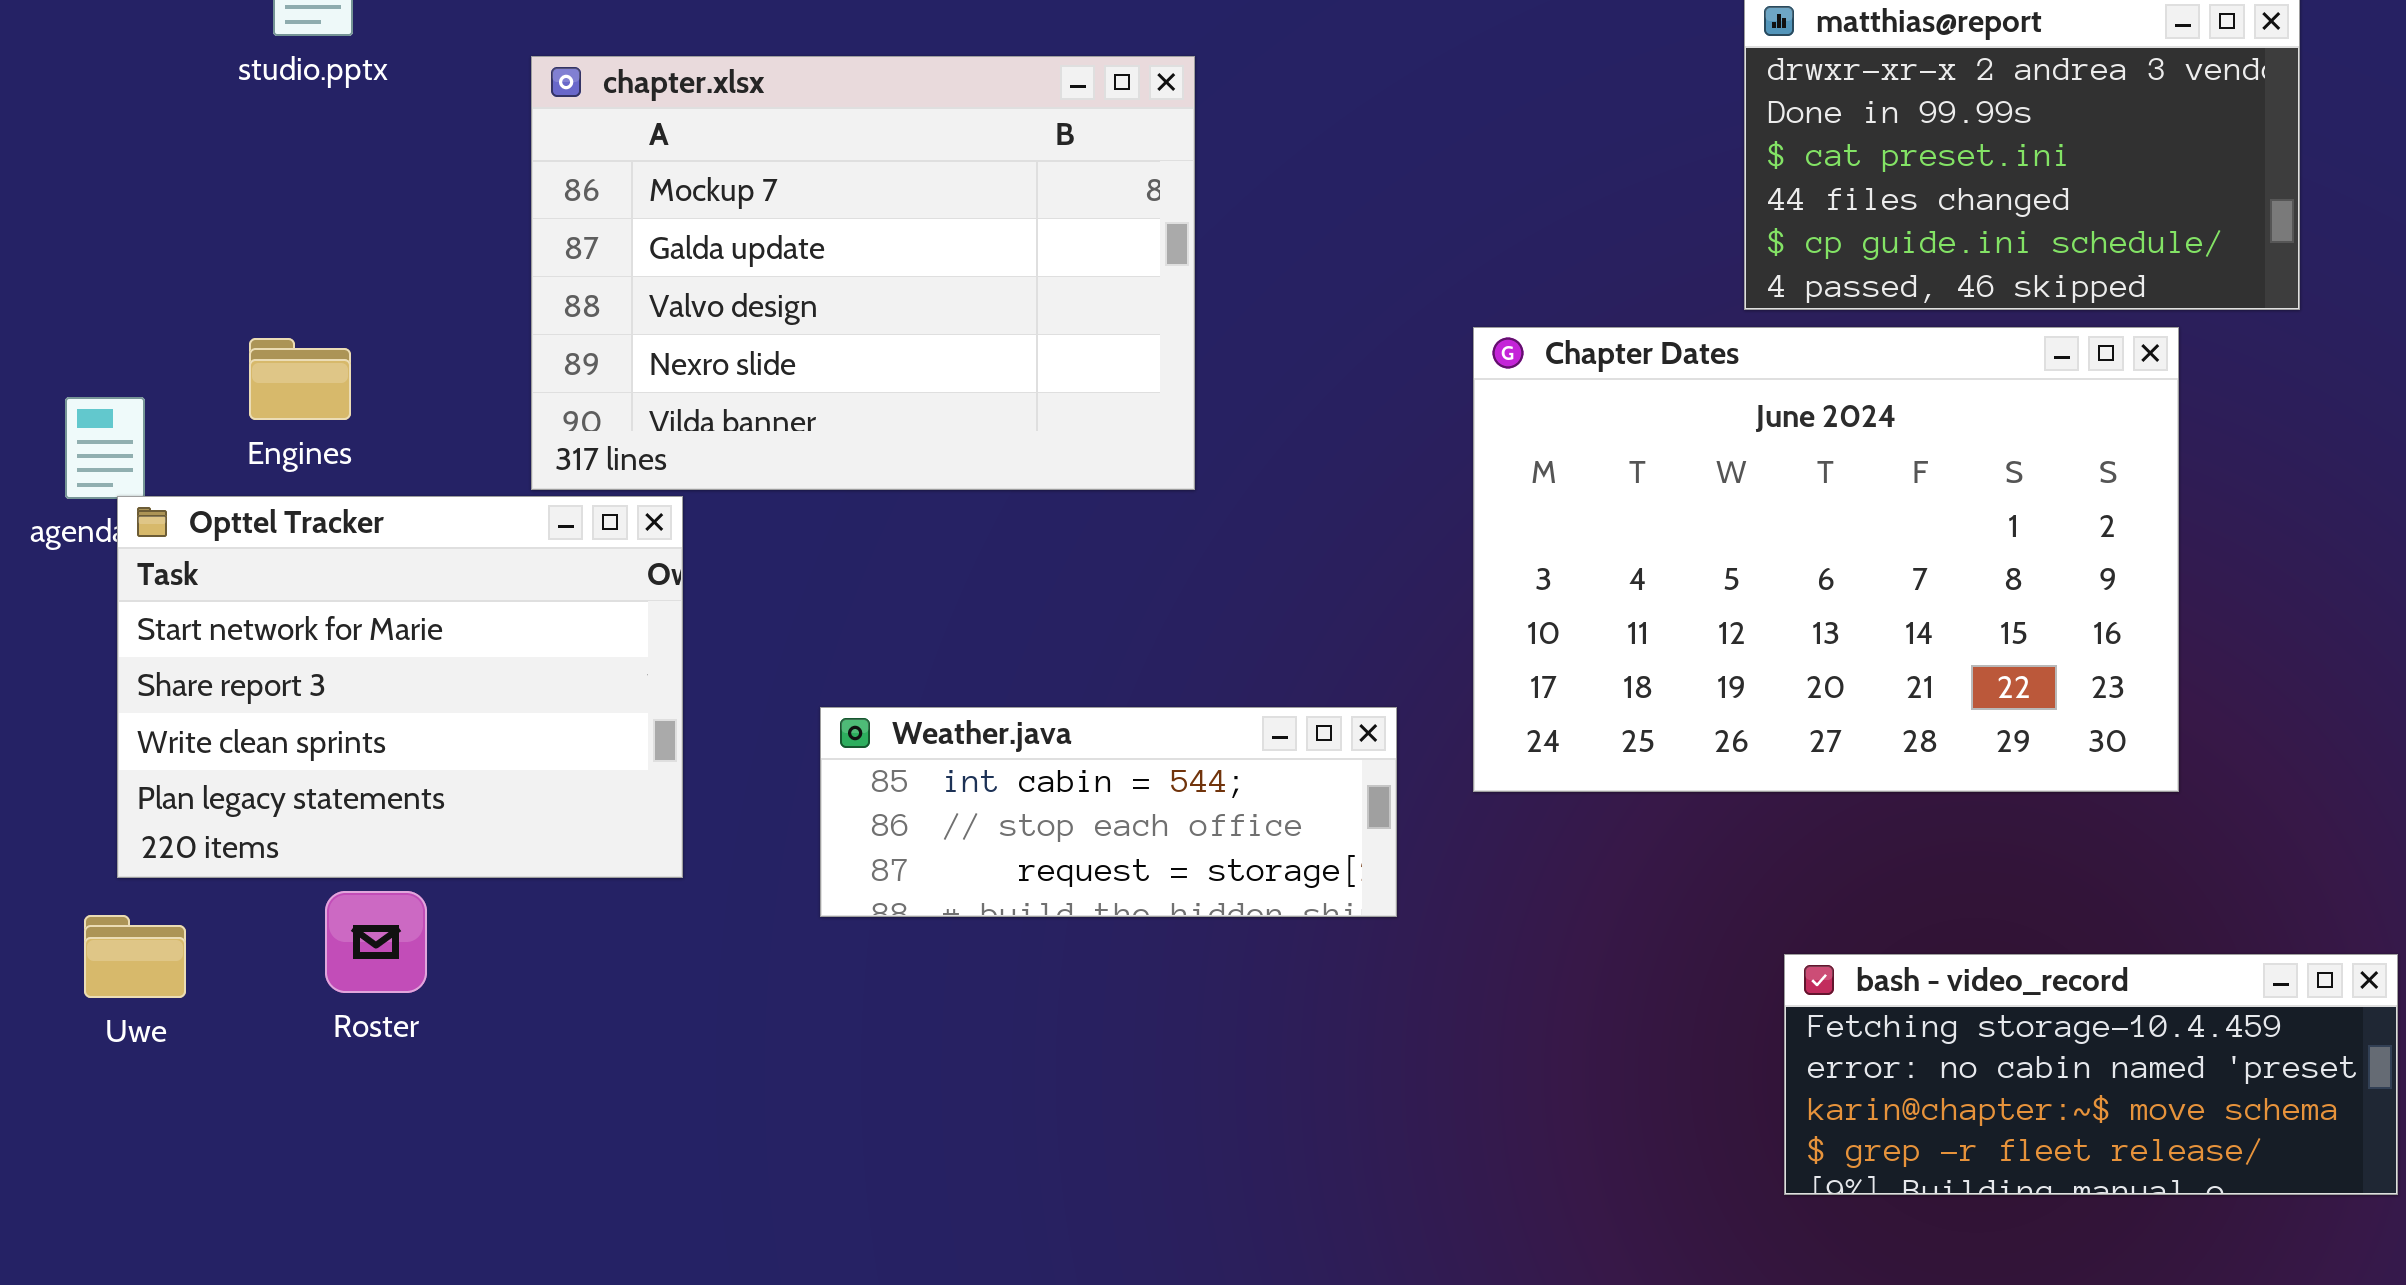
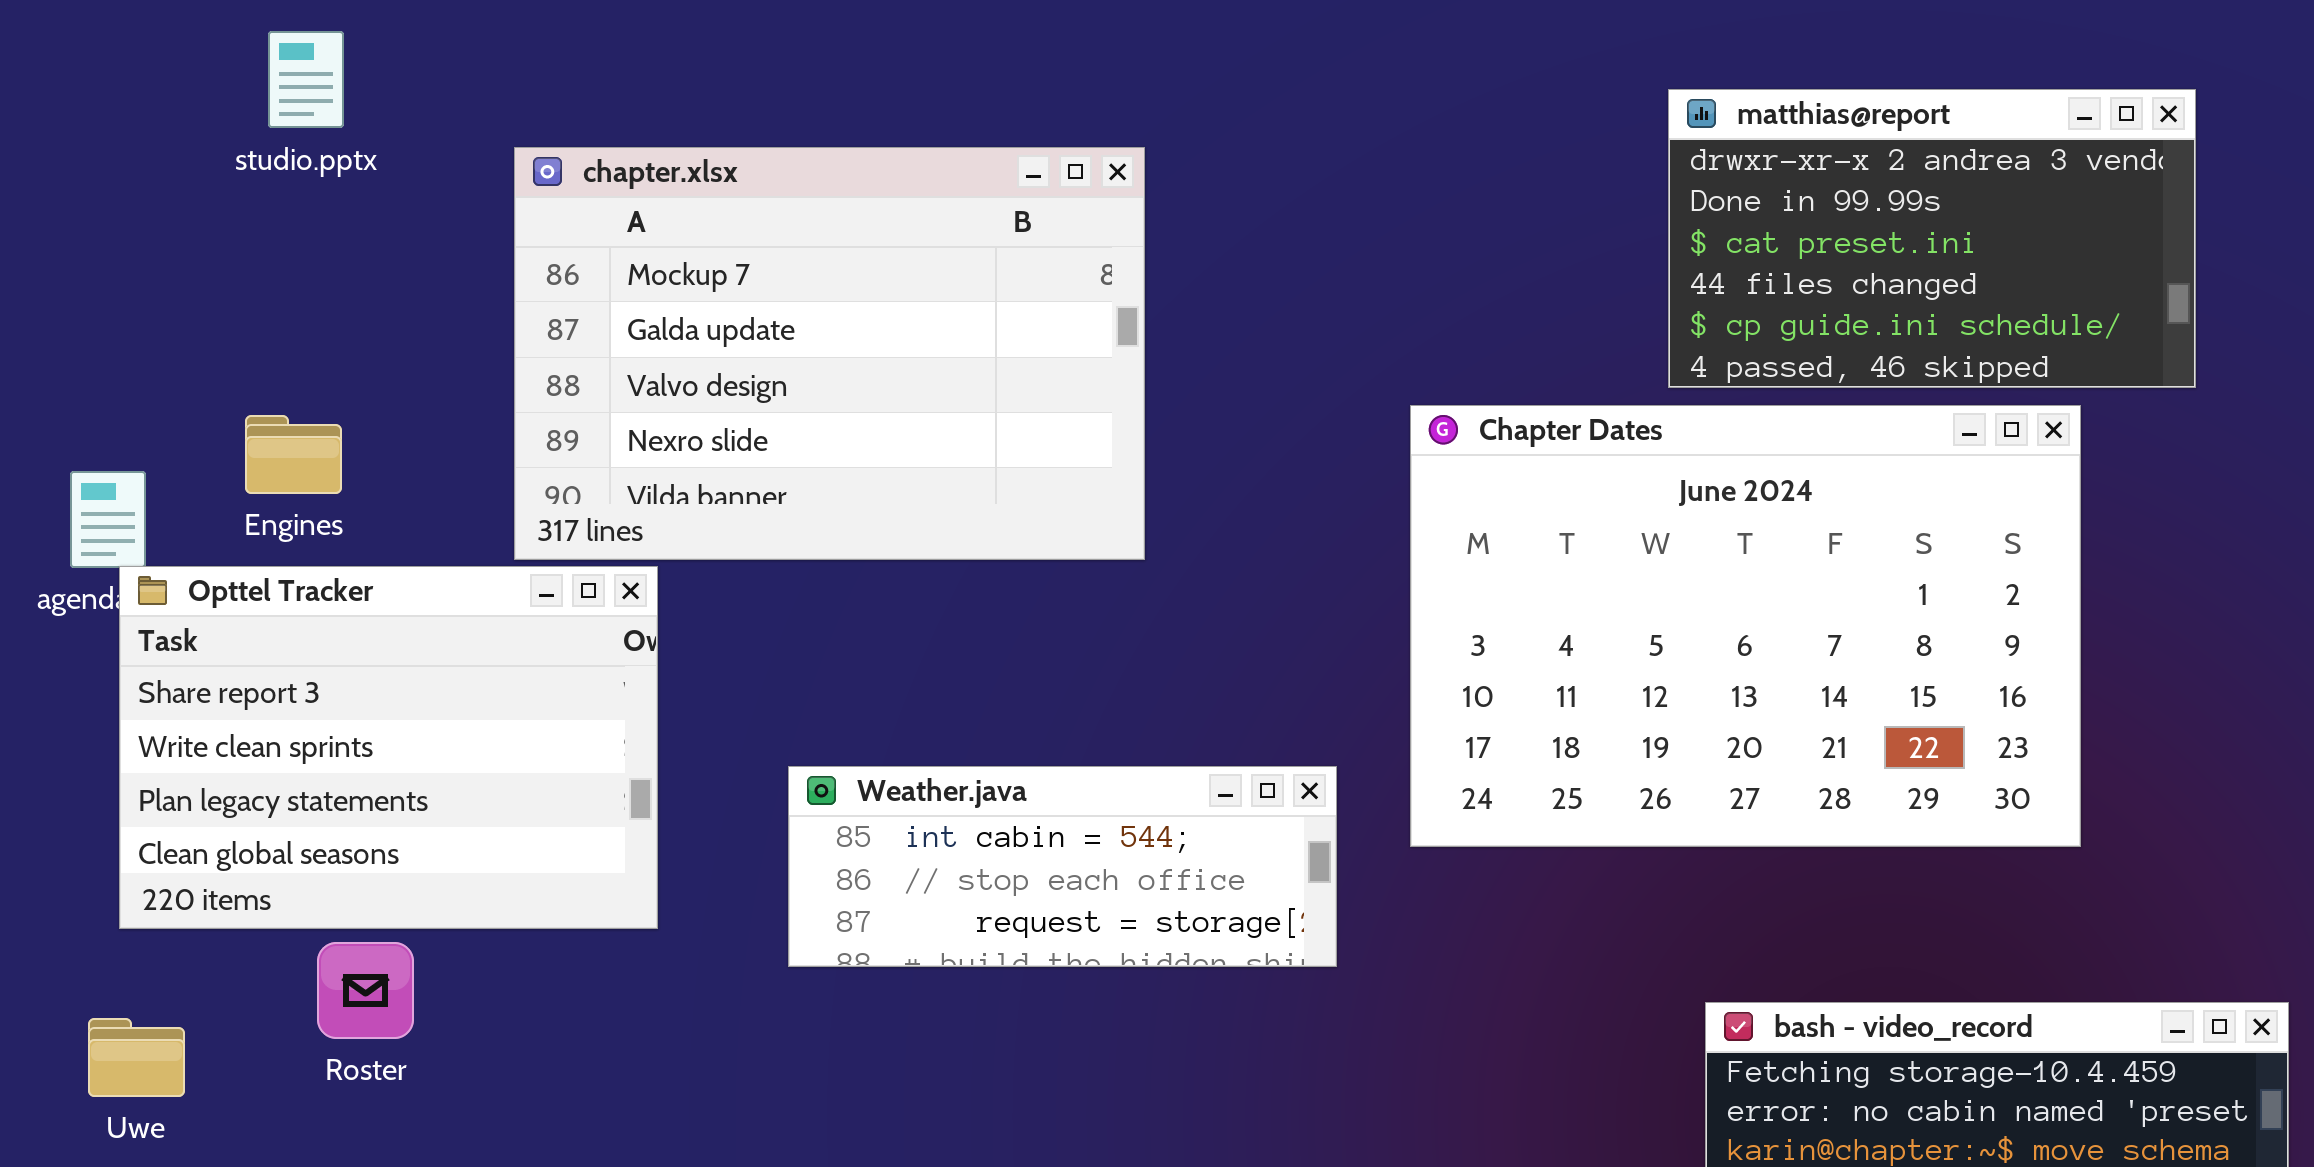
Opttel Tracker: [117,496,683,878] -> [119,566,658,929], scrolled down 1 row
Uwe: [84,915,186,998] -> [88,1018,185,1097], moved

